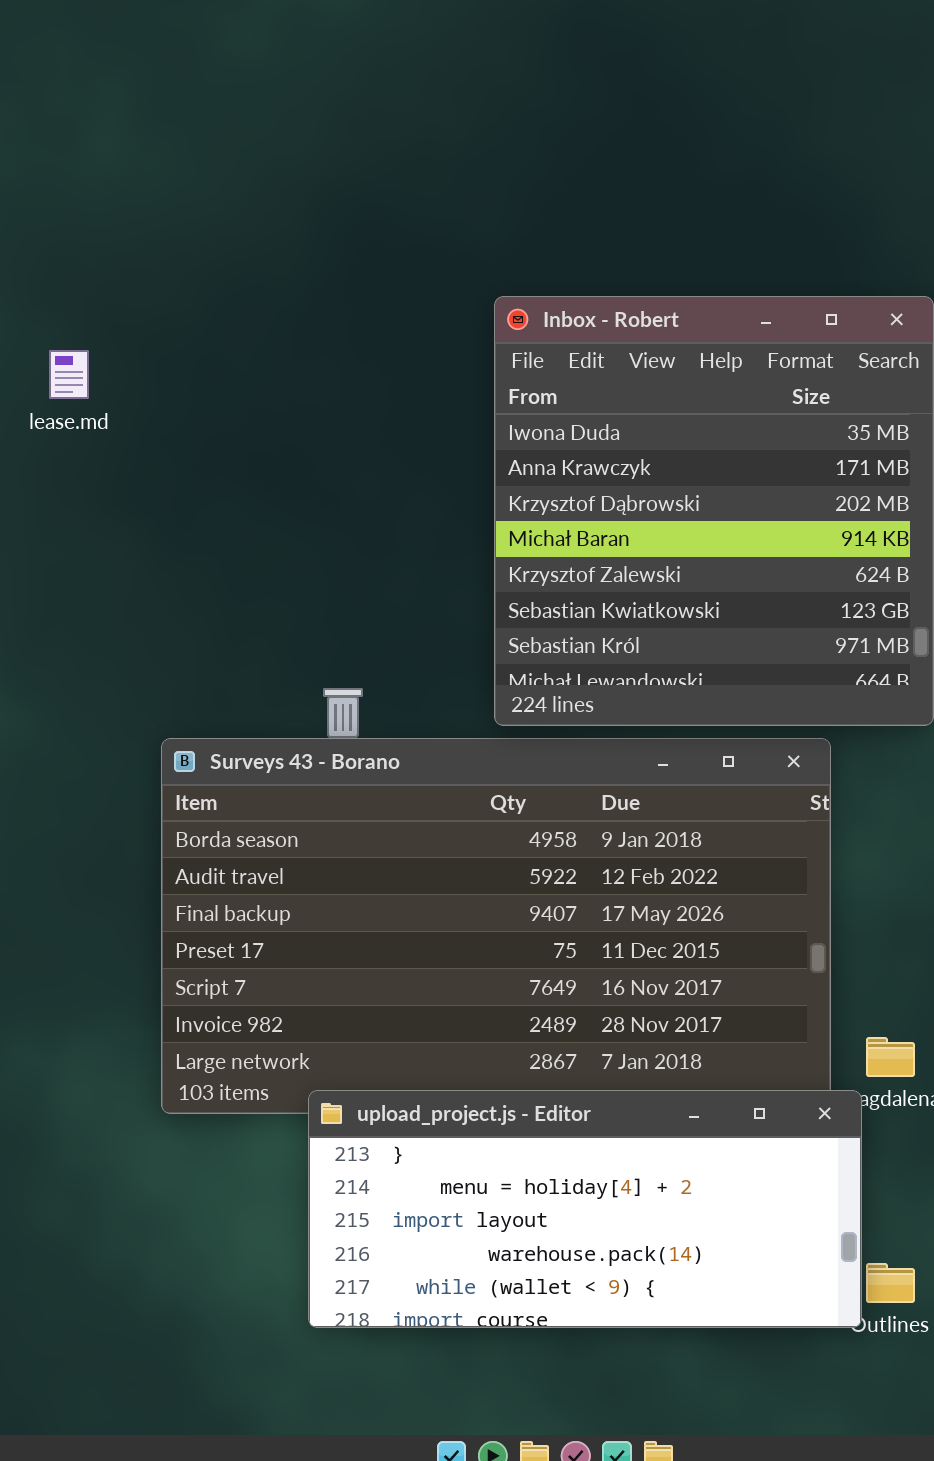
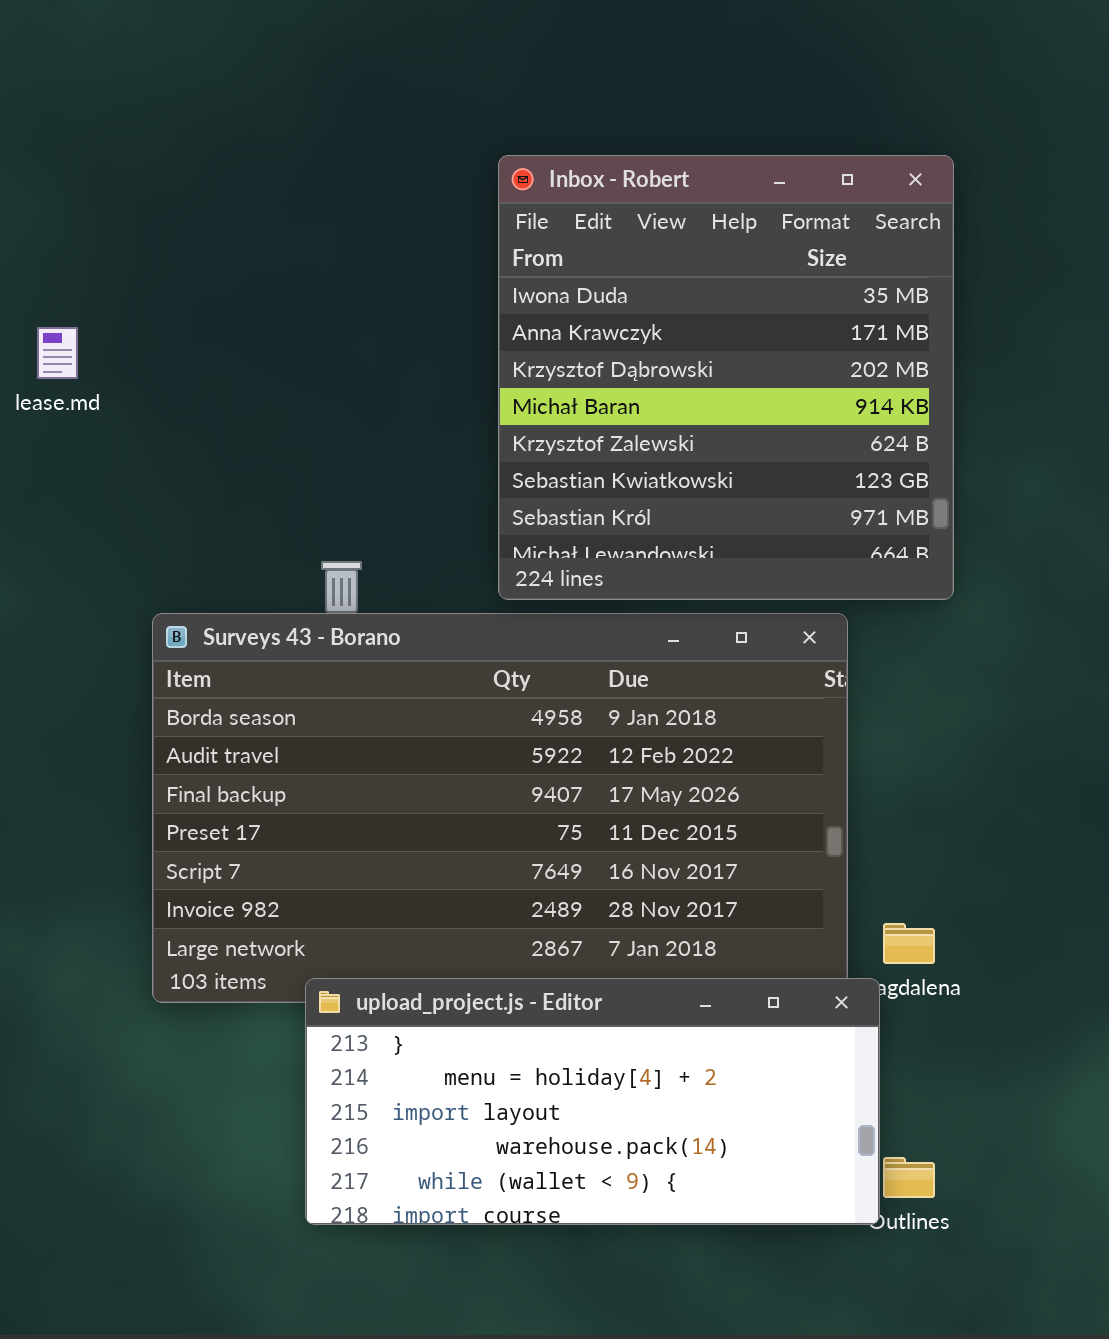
lease.md: [49,350,89,399] -> [37,327,78,379], moved

